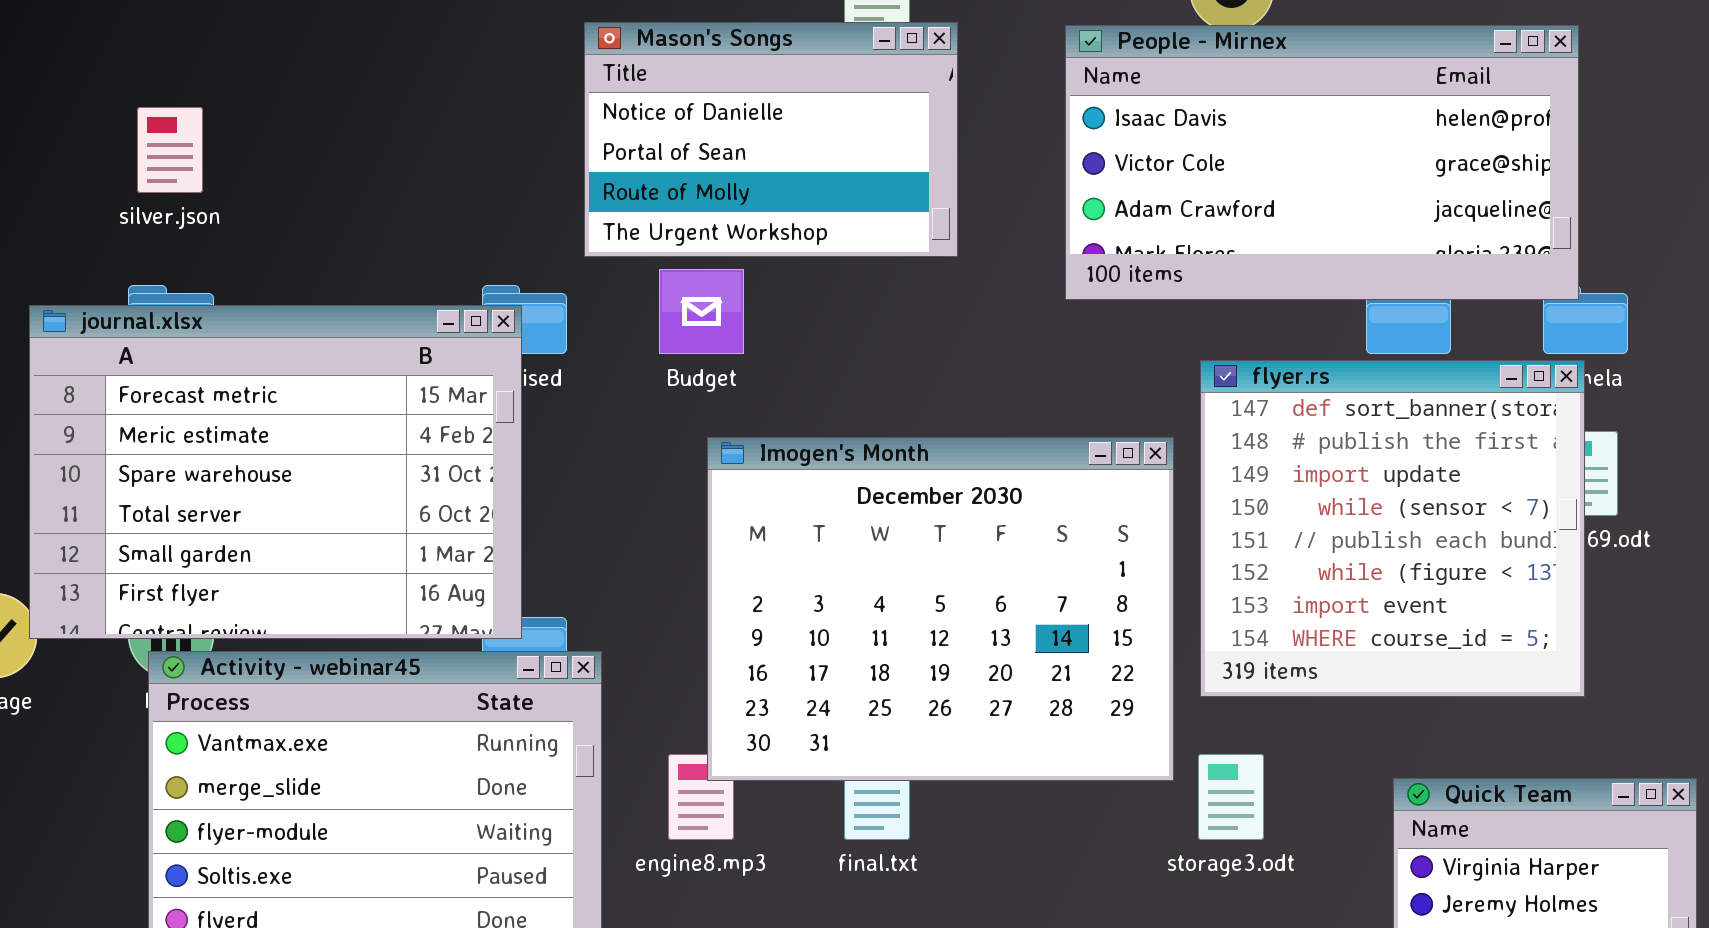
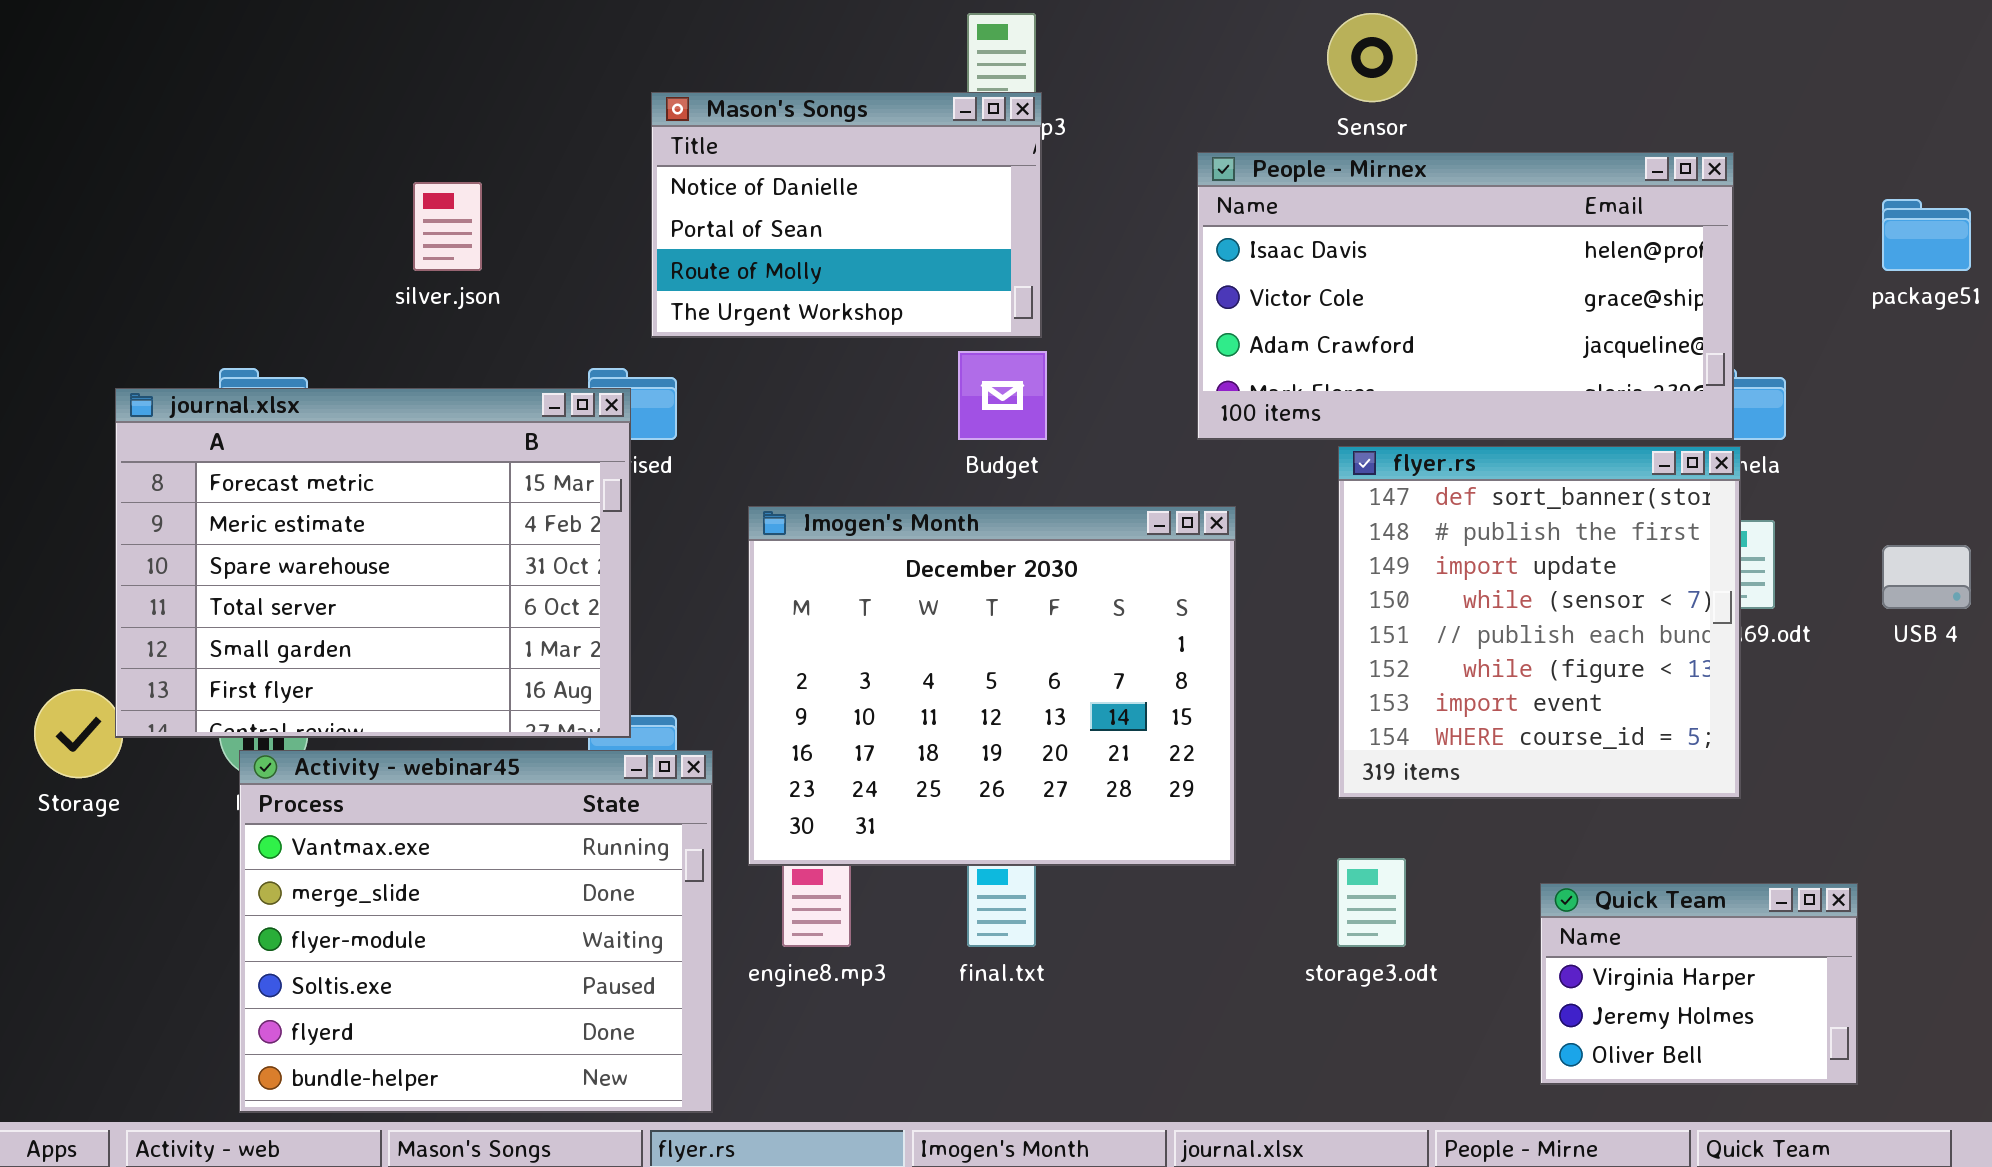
Mason's Songs: [584,22,958,257] -> [651,92,1042,338], moved
People - Mirnex: [1065,25,1579,300] -> [1197,152,1734,440], moved
silver.json: [137,107,203,193] -> [413,182,482,271], moved
Budget: [659,269,744,354] -> [958,351,1047,440], moved
Imogen's Month: [707,437,1174,781] -> [748,506,1236,866], moved

